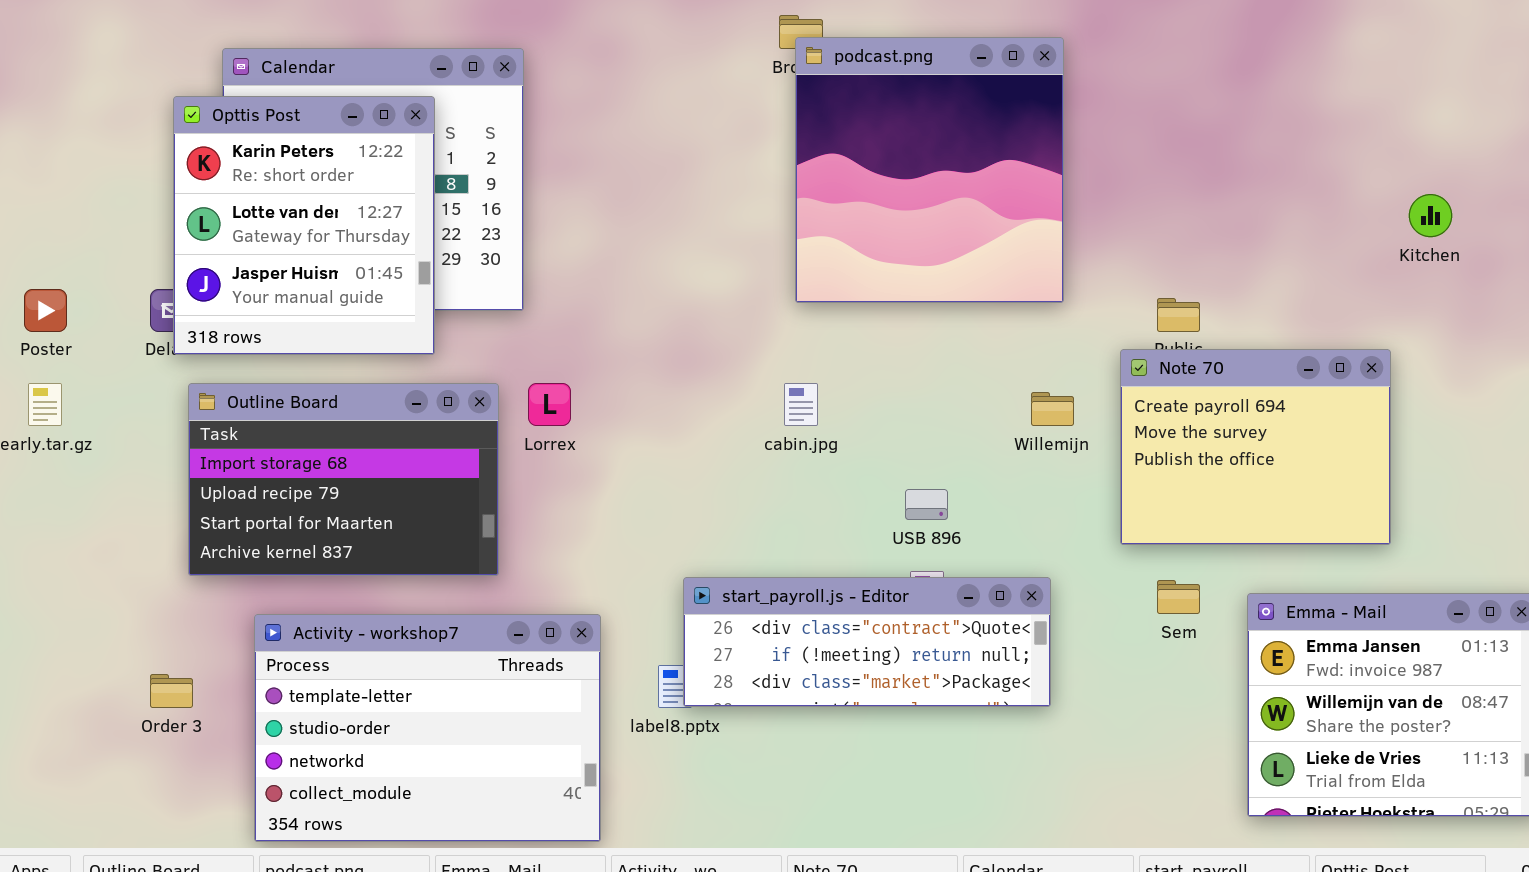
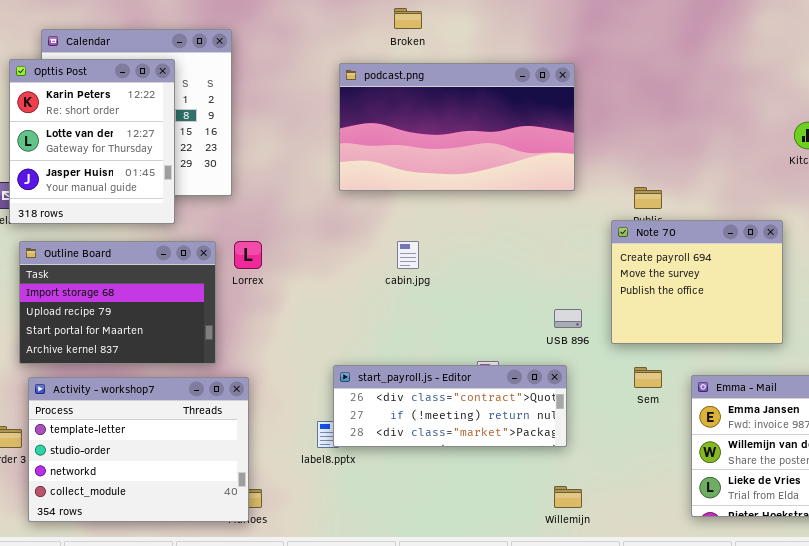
podcast.png: [795,37,1064,303] -> [339,63,575,191], resized
Willemijn: [1031,392,1074,426] -> [554,486,582,508], moved
USB 896: [905,489,948,520] -> [554,309,582,328], moved
Activity - workshop7: [254,614,601,842] -> [28,377,249,522], moved

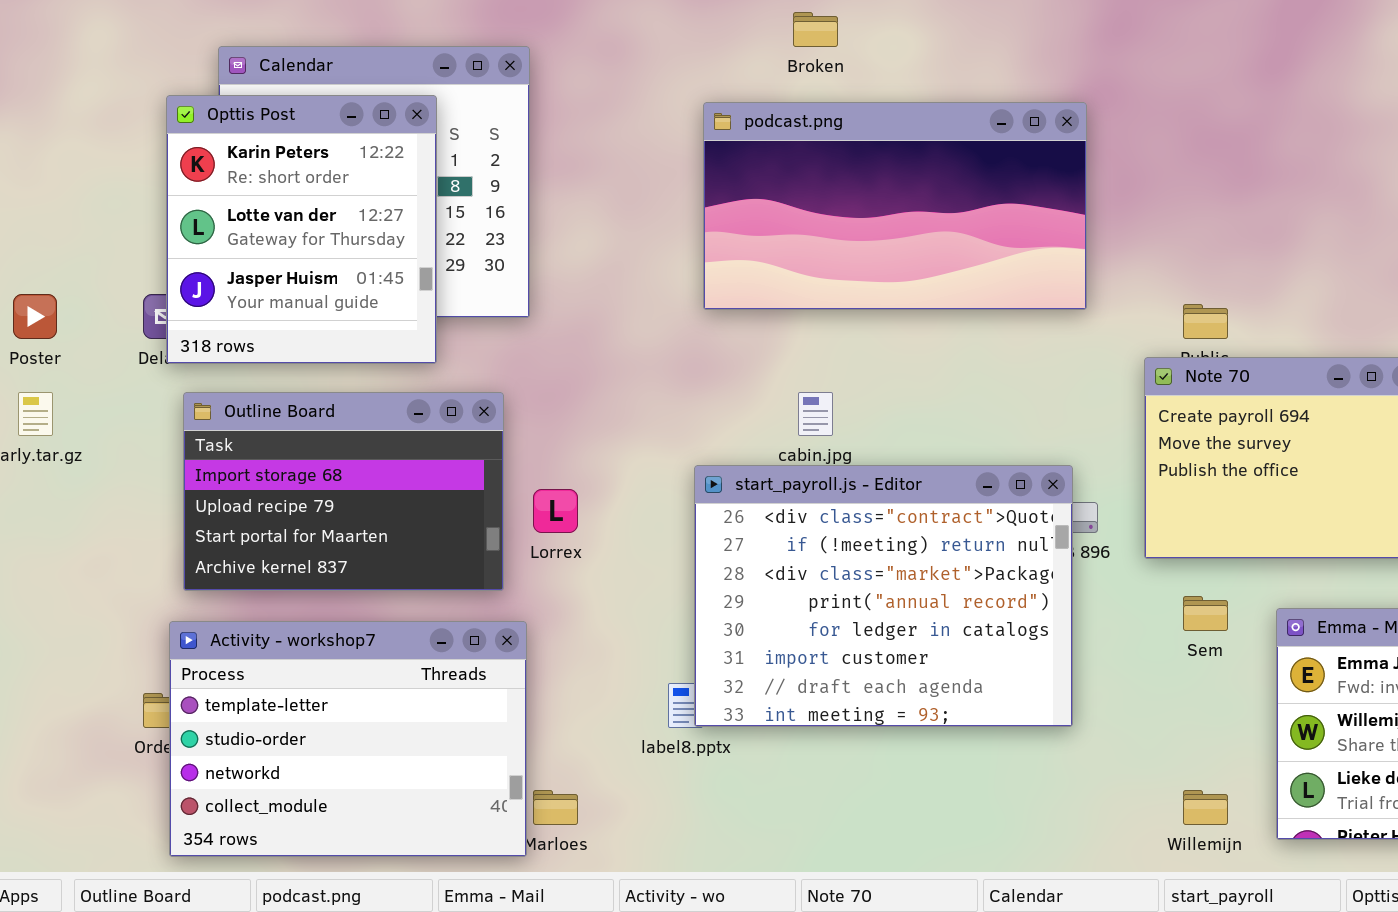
Lorrex: [234,241,262,269] -> [533,489,578,533], moved
start_payroll.js - Editor: [333,365,567,447] -> [694,465,1073,727], resized
Activity - workshop7: [28,377,249,522] -> [169,621,527,857], moved
Willemijn: [554,486,582,508] -> [1183,790,1228,825], moved

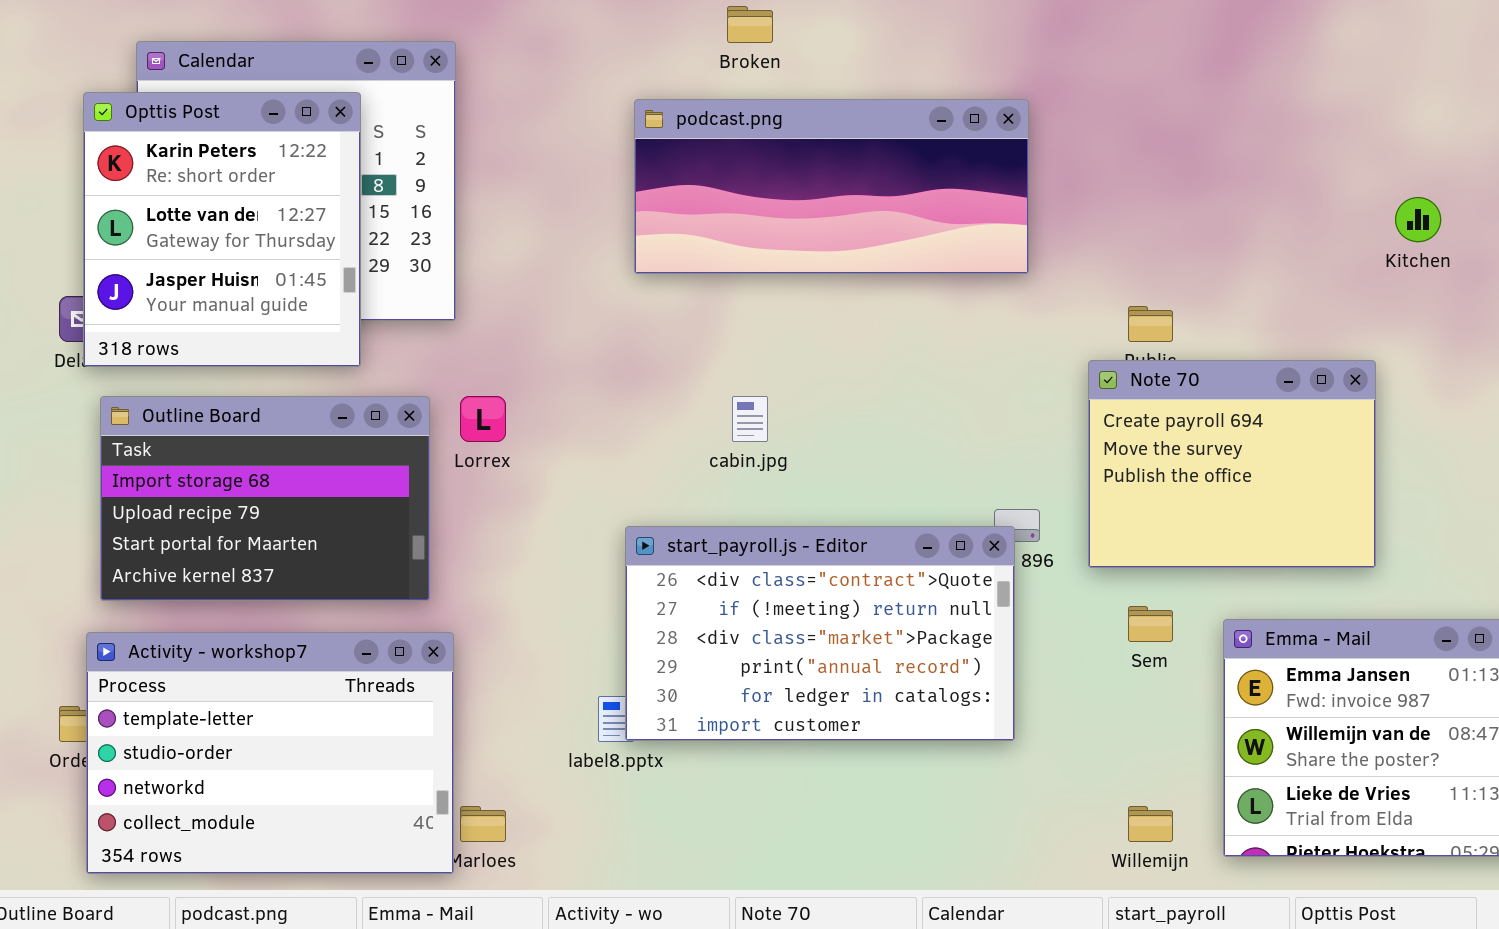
podcast.png: [703,102,1087,310] -> [634,99,1029,274], resized
start_payroll.js - Editor: [694,465,1073,727] -> [625,526,1015,741], resized
Lorrex: [533,489,578,533] -> [460,396,506,442], moved

